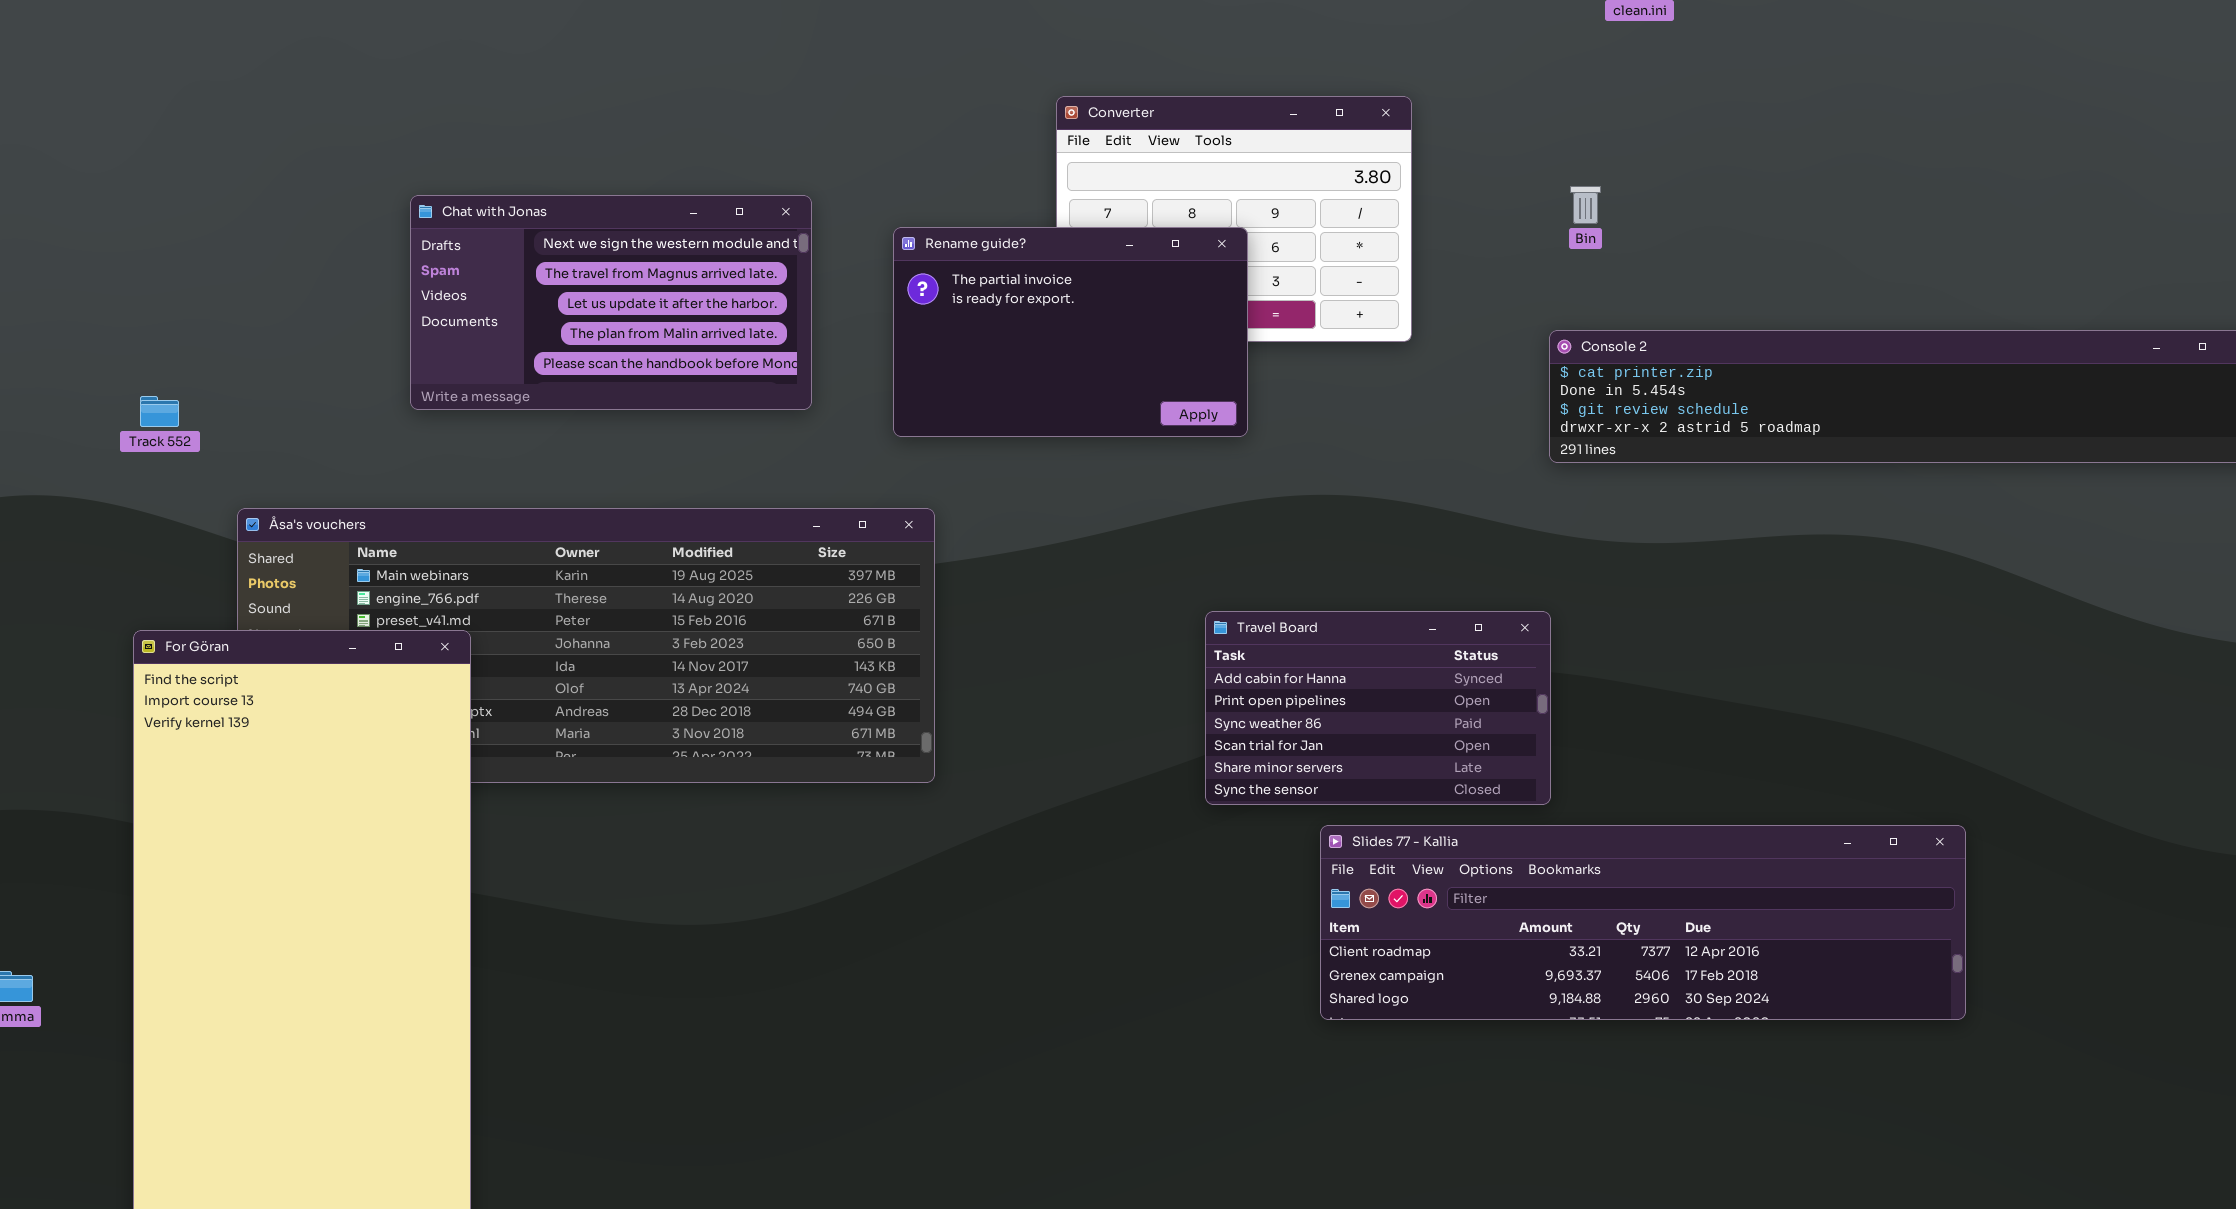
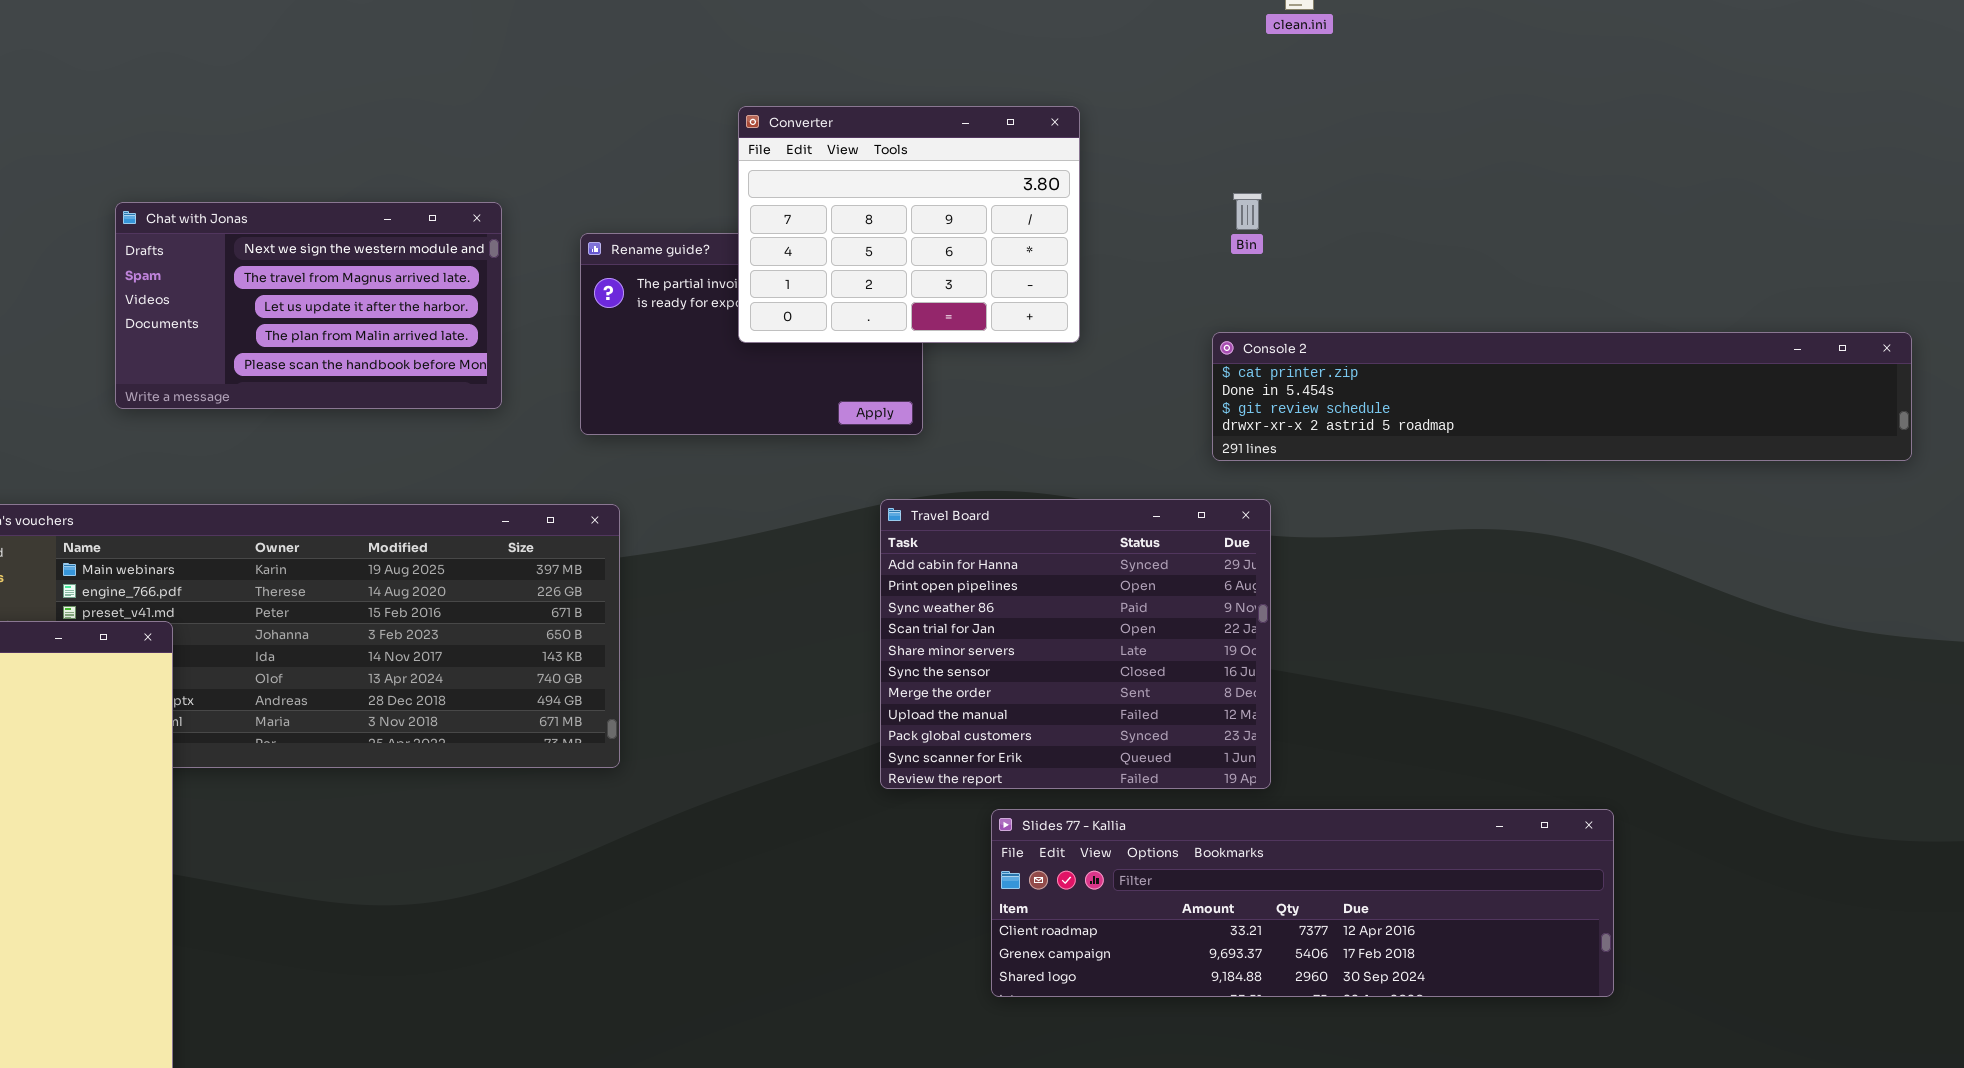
Converter: [1056,96,1412,342] -> [738,106,1080,343], raised
Travel Board: [1205,611,1551,805] -> [880,499,1271,789], resized

